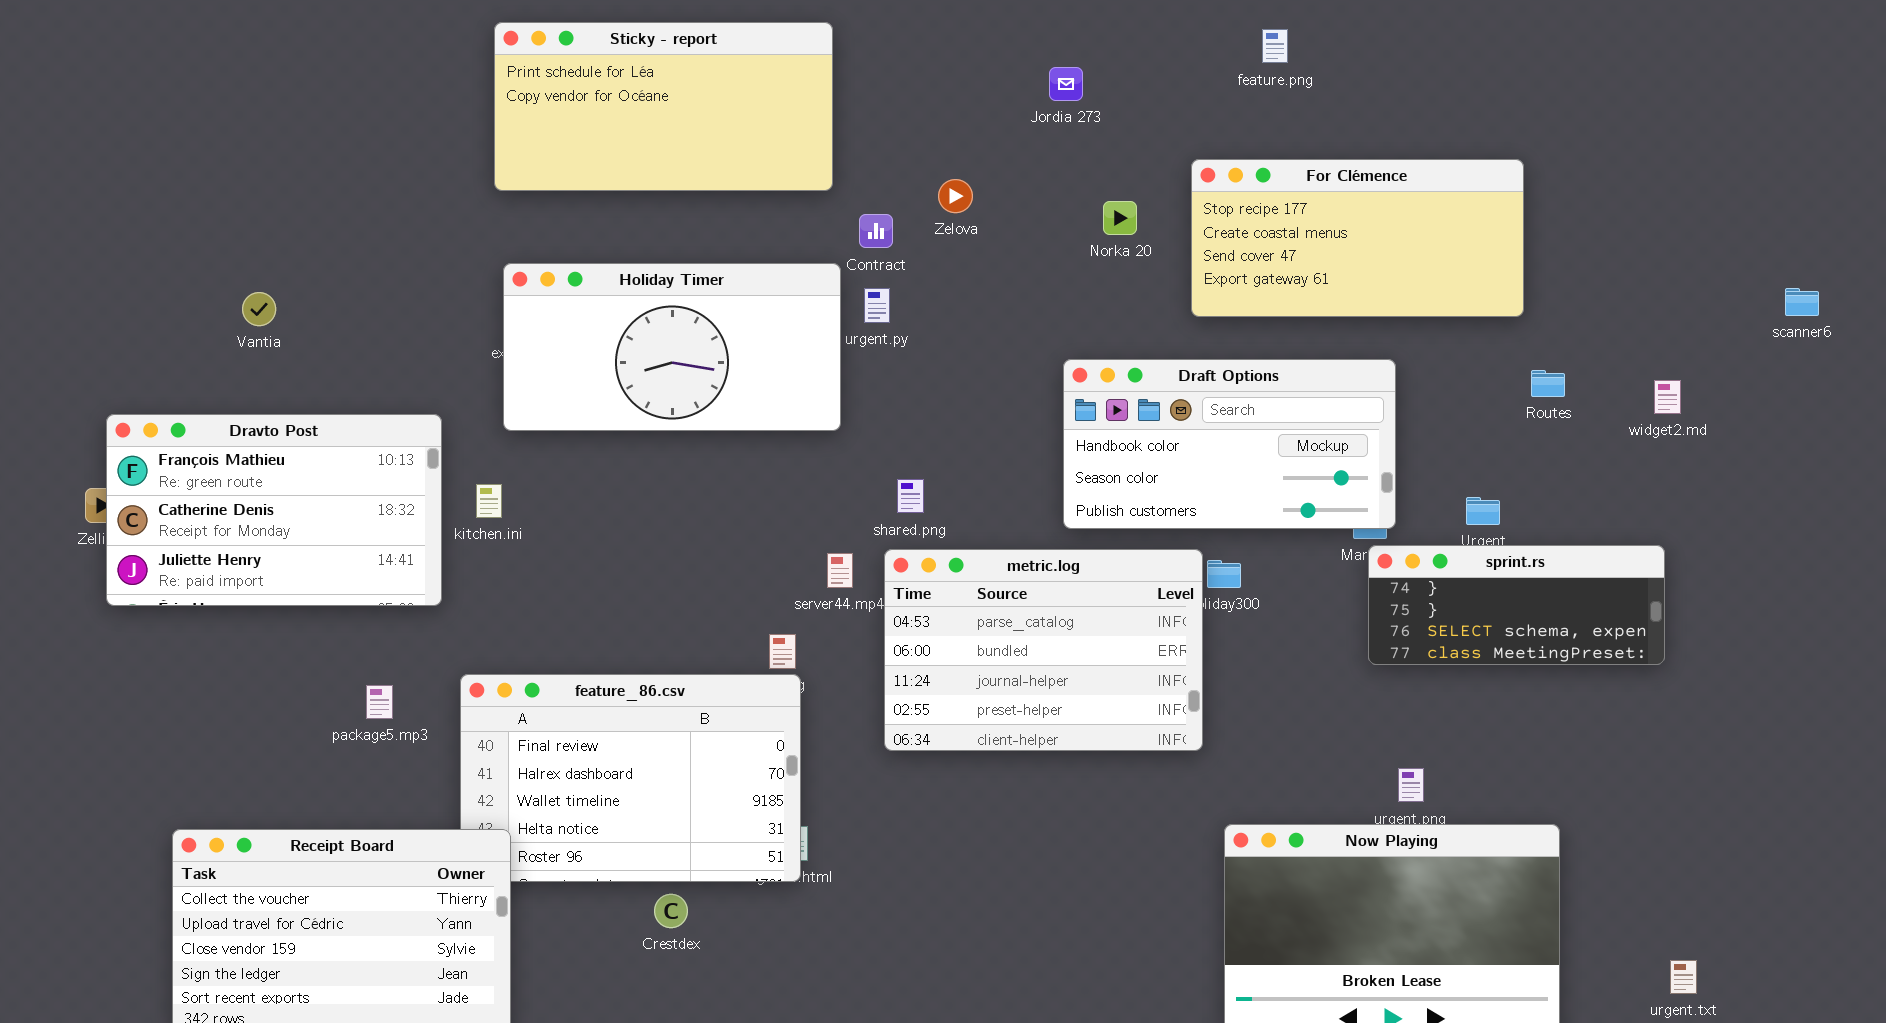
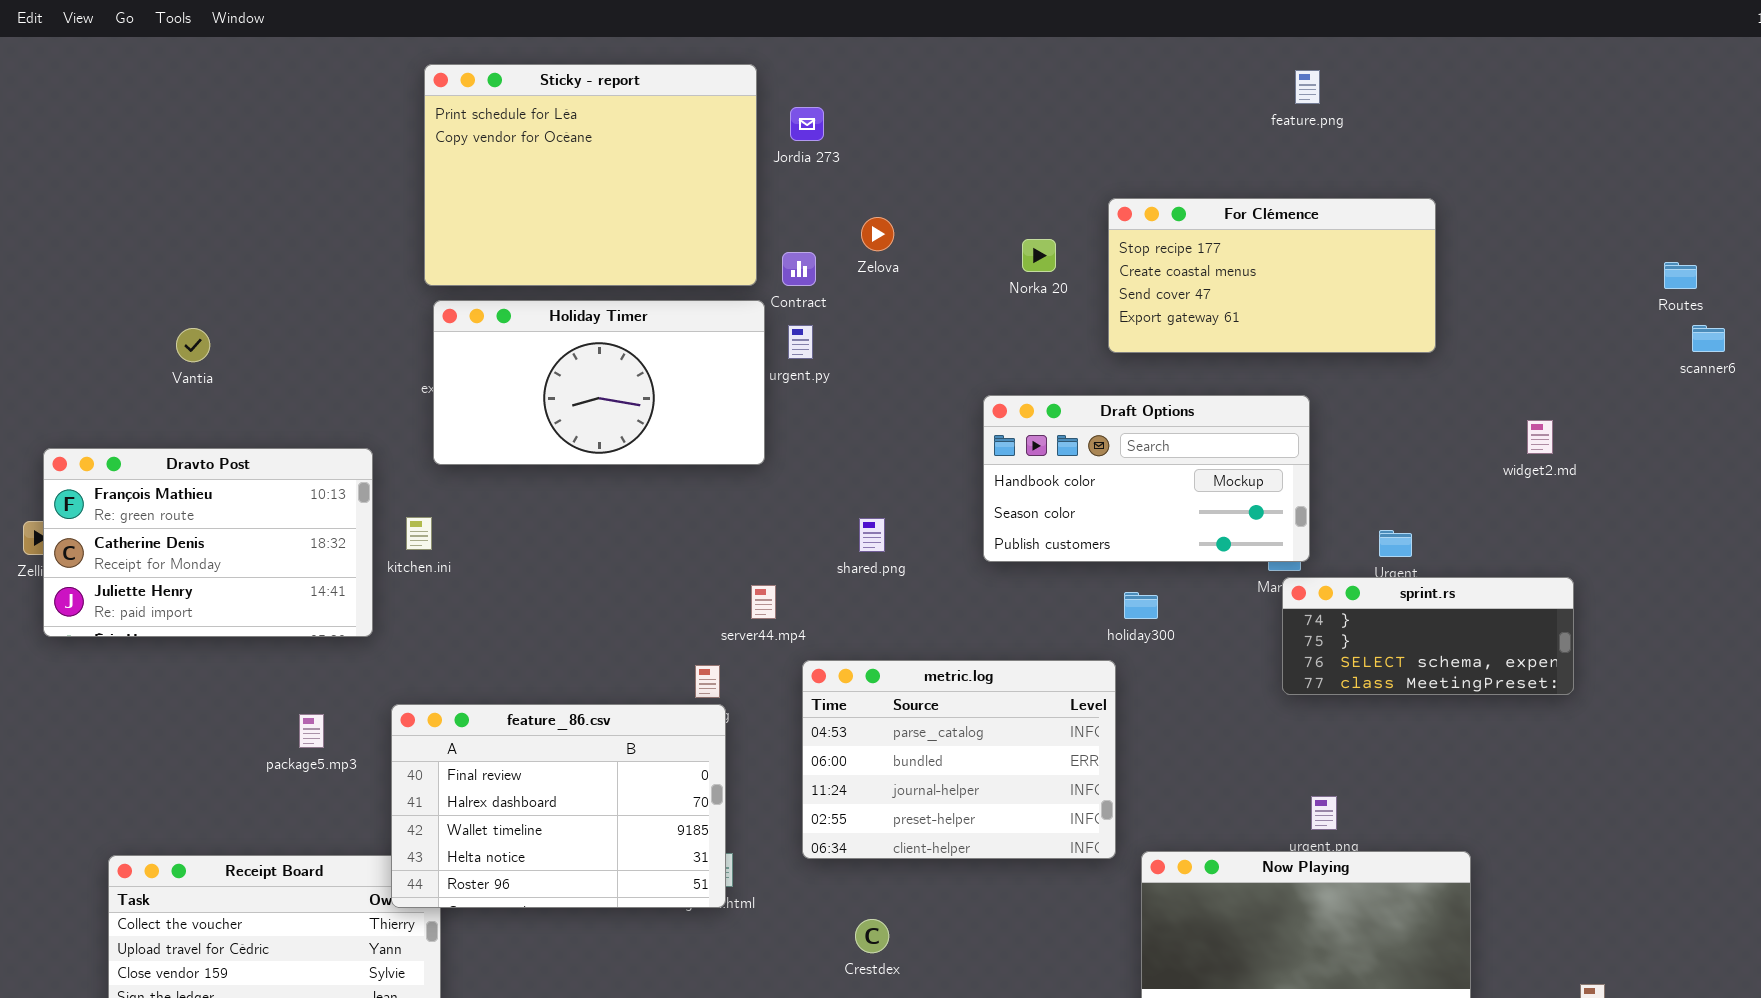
Sticky - report: [494,22,833,191] -> [424,64,757,286], resized
feature.png: [1262,29,1288,63] -> [1295,70,1320,104], moved
Jordia 273: [1049,67,1083,101] -> [790,107,824,141], moved
Routes: [1531,370,1565,397] -> [1664,262,1697,289], moved
widget2.md: [1654,380,1681,414] -> [1527,420,1553,454], moved
shared.png: [897,479,924,513] -> [859,518,885,552], moved
metric.log: [884,549,1203,751] -> [802,660,1116,859], moved
feature_86.csv: [460,674,801,882] -> [391,704,726,908], raised
Crestdex: [654,894,688,928] -> [855,919,889,953], moved

